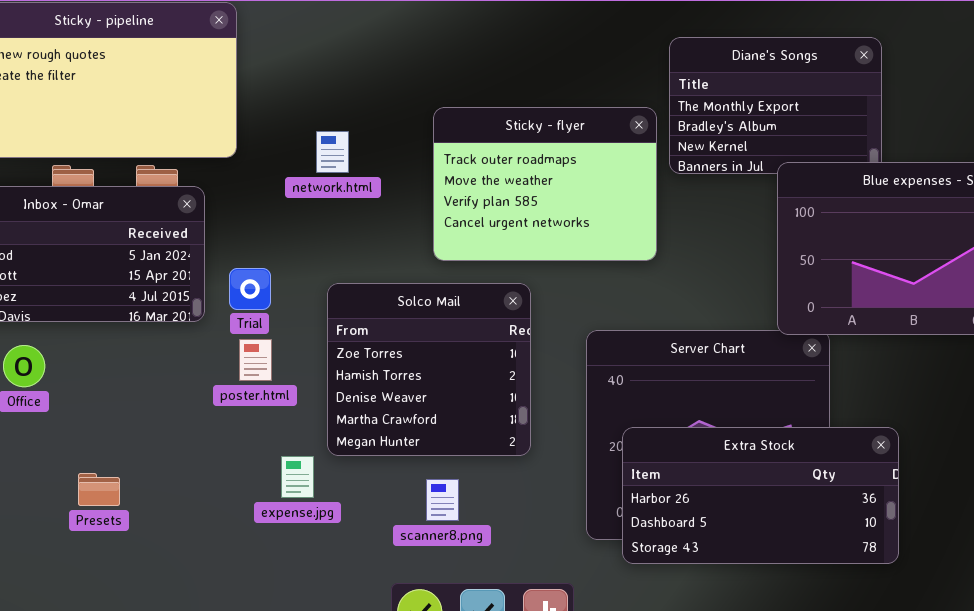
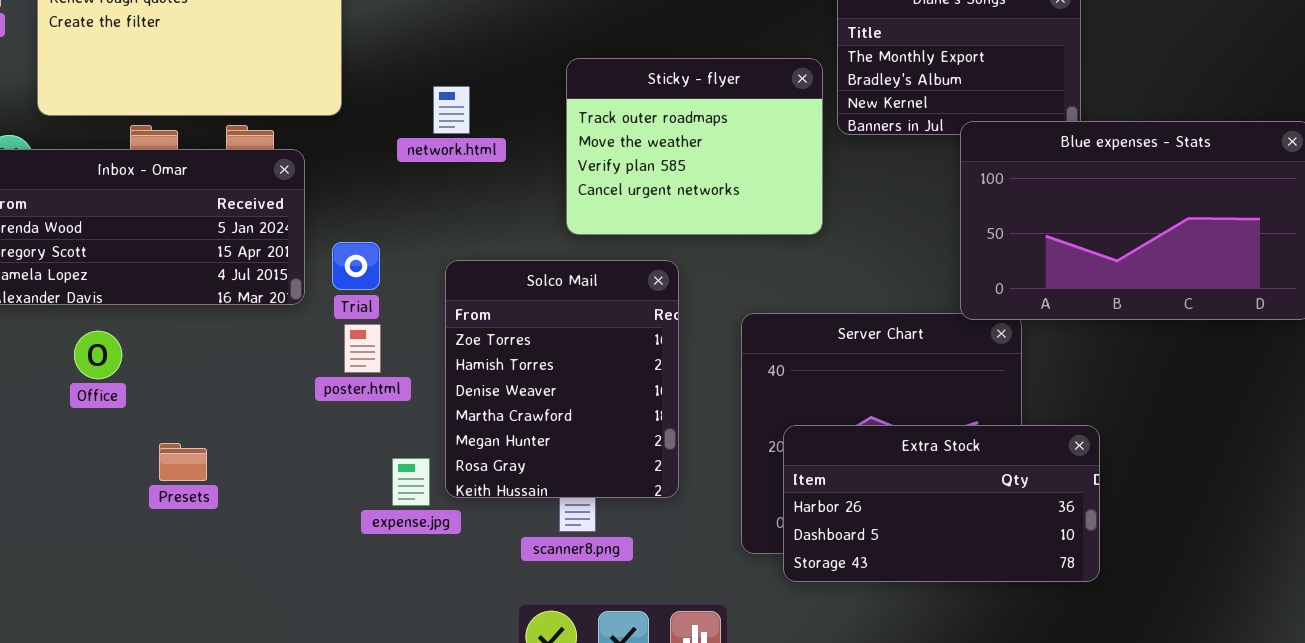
Solco Mail: [327,283,531,456] -> [445,260,679,498], resized
Presets: [78,473,120,506] -> [159,443,207,481], moved

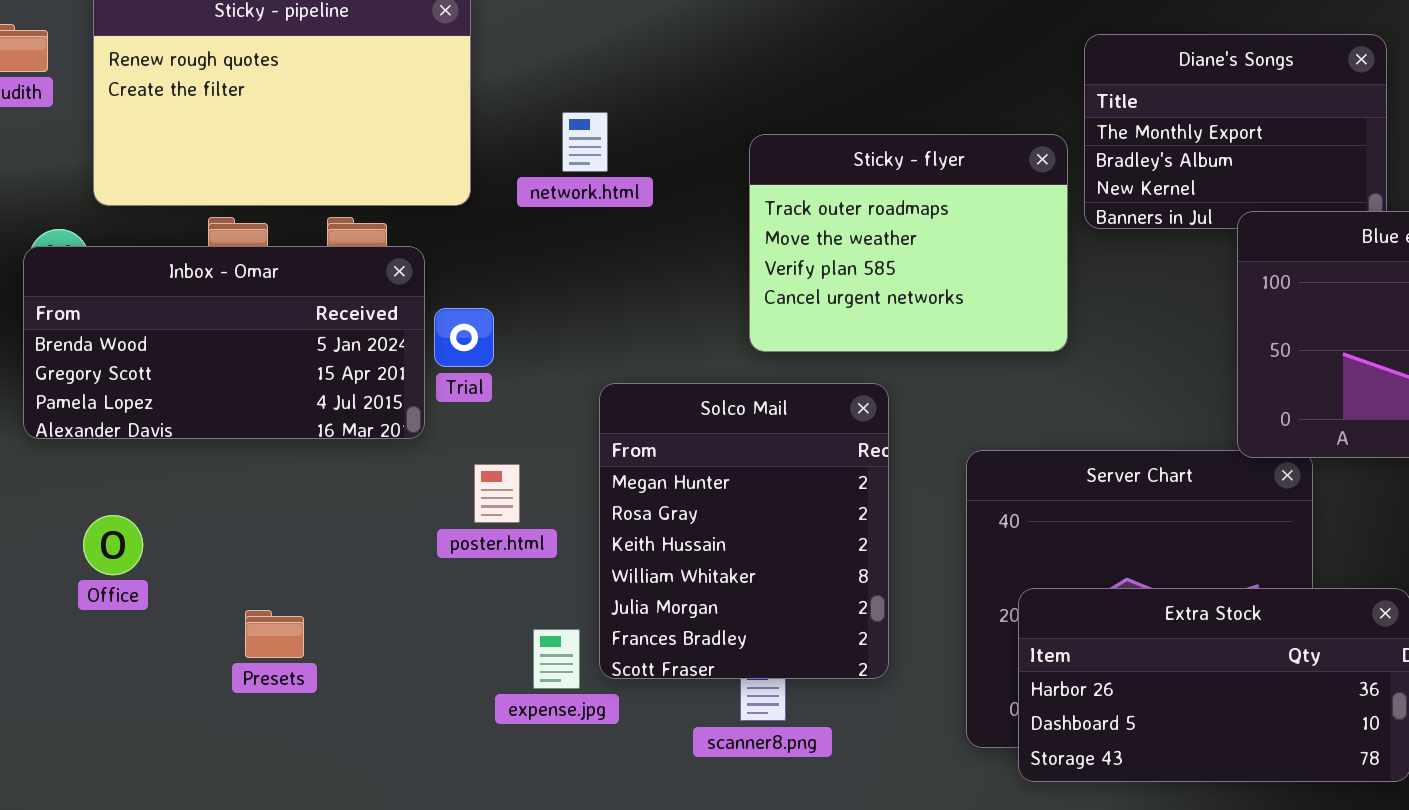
network.html: [433,86,470,134] -> [562,112,608,172], moved
Trial: [332,242,380,290] -> [434,308,494,367], moved
Solco Mail: [445,260,679,498] -> [599,383,889,679], scrolled down 4 rows
Office: [74,331,122,379] -> [83,515,143,575], moved

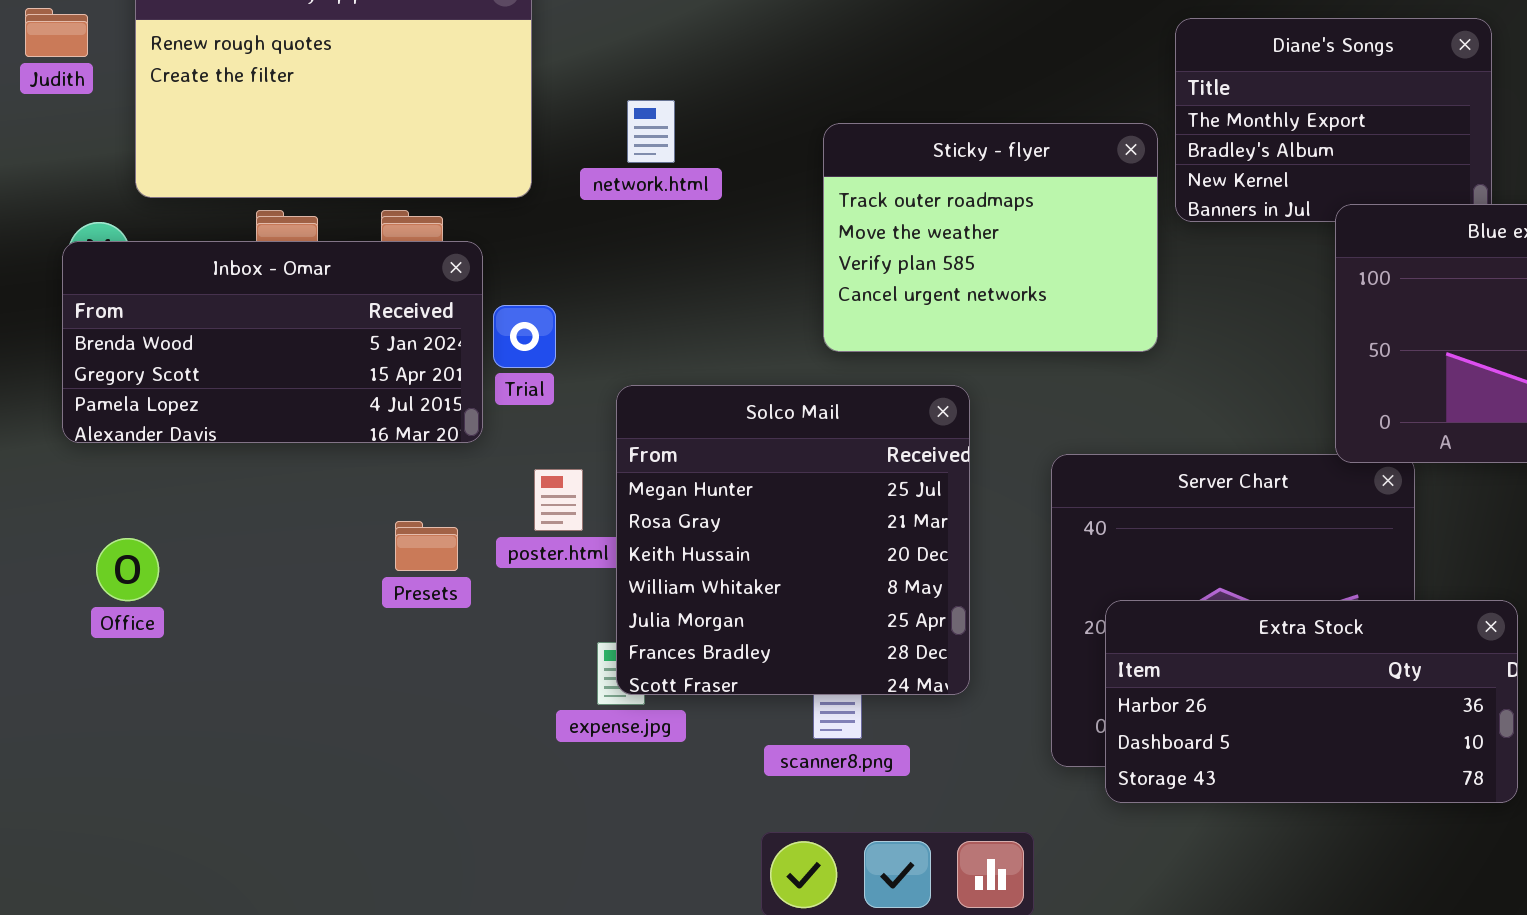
Solco Mail: [599,383,889,679] -> [616,385,970,695], resized
Office: [83,515,143,575] -> [96,538,159,601], moved
Presets: [245,610,304,658] -> [395,521,458,571], moved

